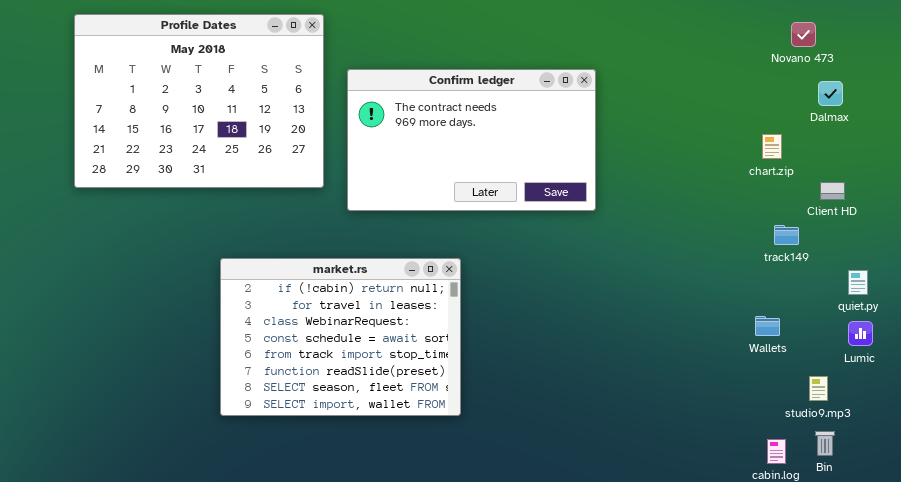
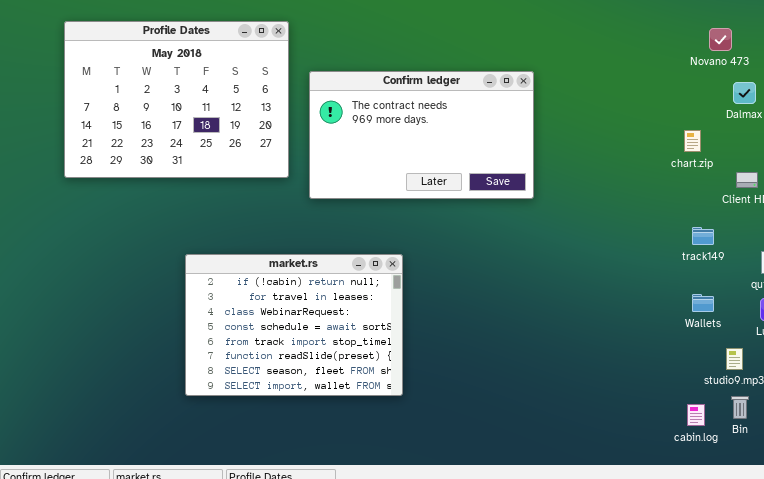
track149: [774,225,799,245] -> [692,227,714,245], moved
market.rs: [220,258,461,416] -> [185,254,403,396], moved
Wallets: [755,316,780,336] -> [692,294,714,312], moved

